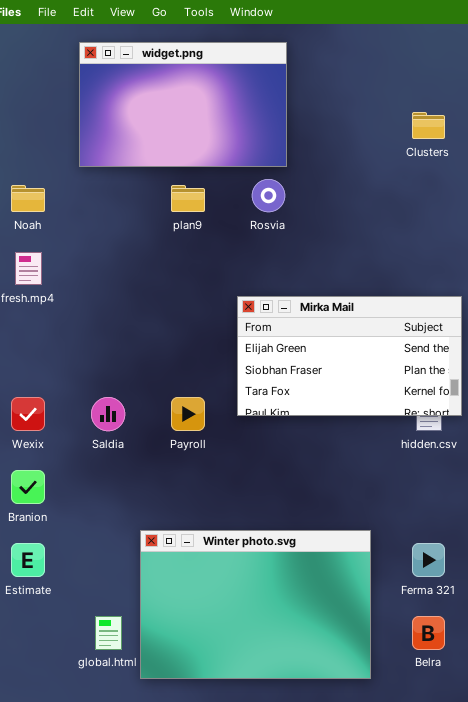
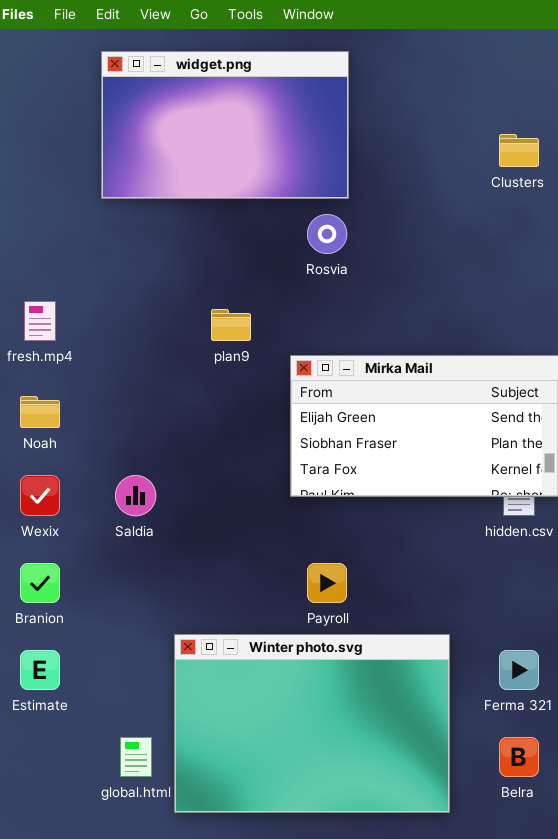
Noah: [11,185,45,212] -> [20,396,60,428], moved
plan9: [171,185,205,212] -> [211,309,251,341], moved
Payroll: [171,397,205,431] -> [307,563,347,603], moved

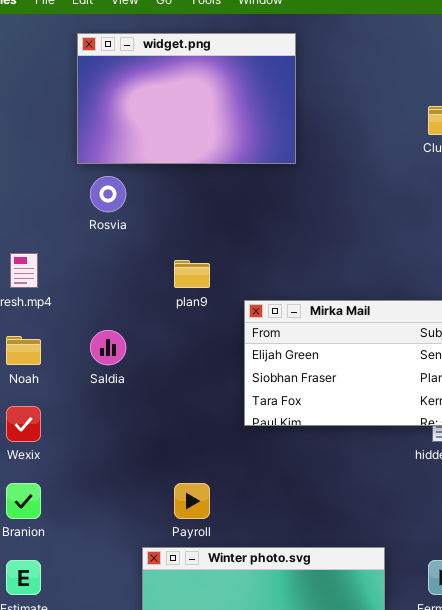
Rosvia: [307,214,347,254] -> [90,176,126,212], moved
Saldia: [115,475,156,516] -> [90,330,126,365], moved
Payroll: [307,563,347,603] -> [174,483,210,519], moved

